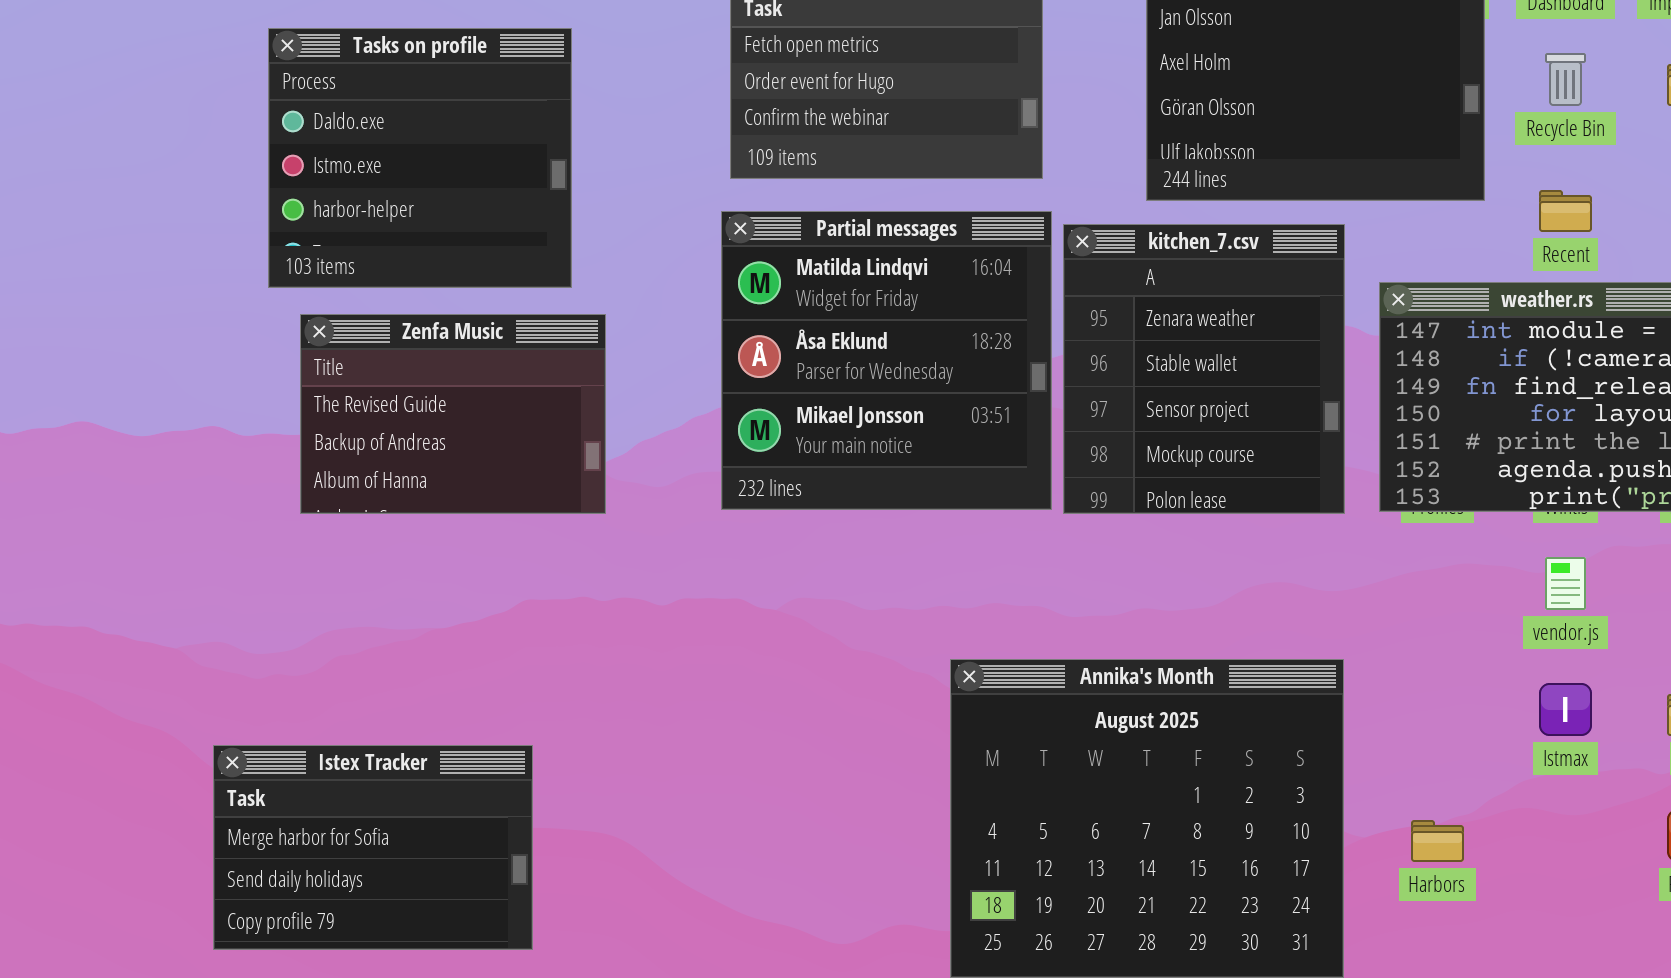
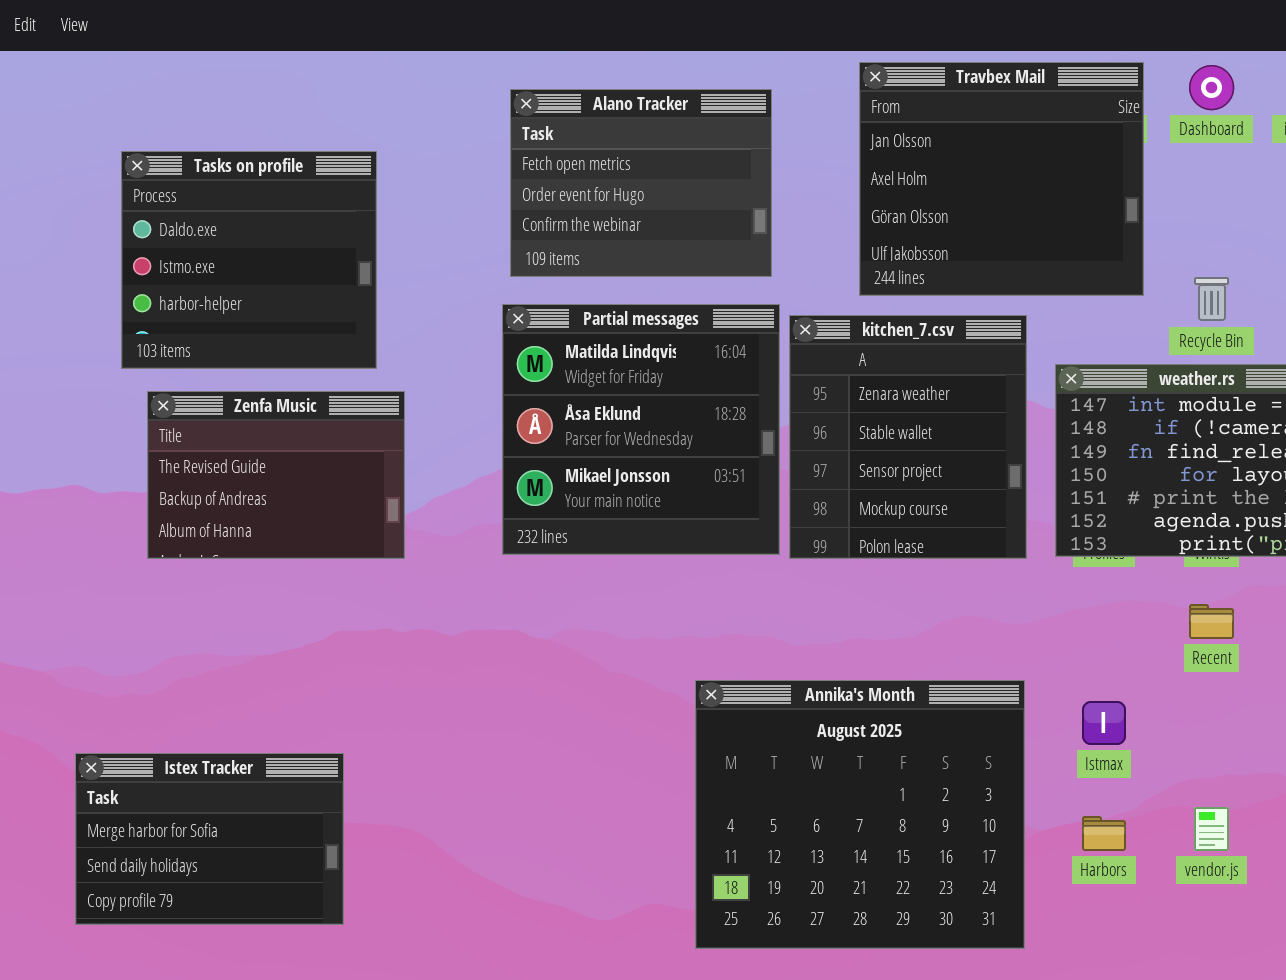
Recycle Bin: [1545,53,1586,106] -> [1194,277,1229,321], moved
Recent: [1539,190,1592,232] -> [1189,604,1234,639], moved
vendor.js: [1545,557,1586,610] -> [1194,807,1229,851], moved
Istmax: [1539,683,1592,736] -> [1082,701,1126,745], moved

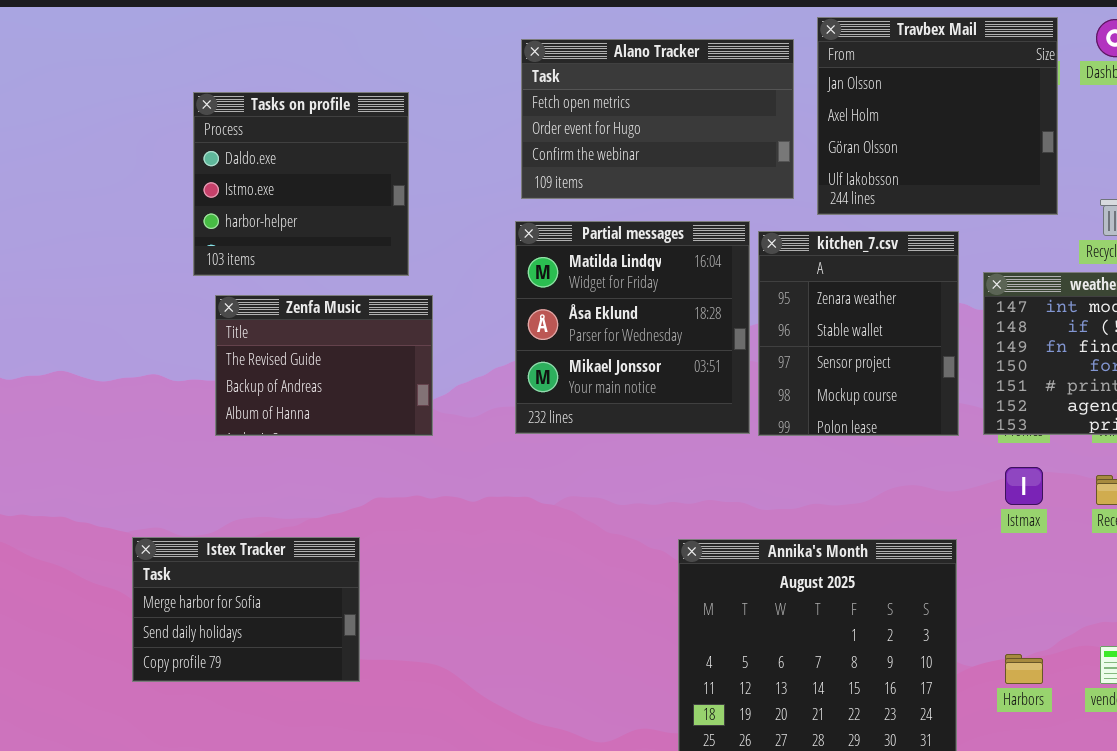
Alano Tracker: [510,89,772,277] -> [521,39,794,199], resized
Istmax: [1082,701,1126,745] -> [1005,467,1043,505], moved
Istex Tracker: [75,753,344,925] -> [132,537,360,682], moved

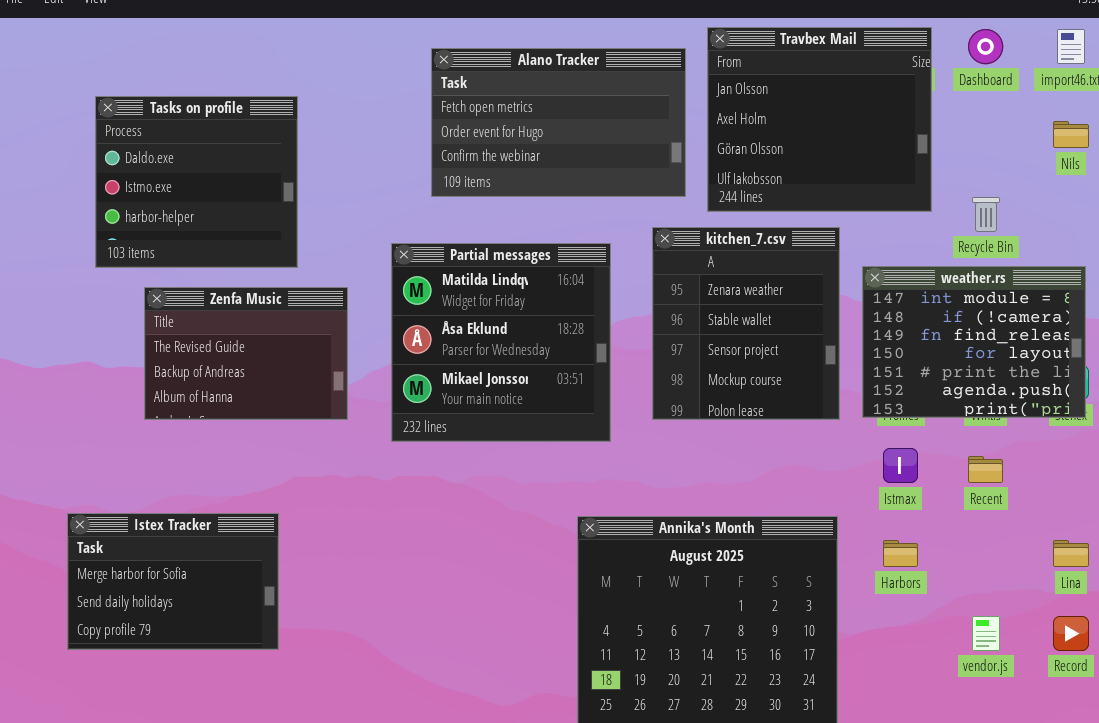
Tasks on profile: [193,92,409,276] -> [95,96,298,268], moved
Partial messages: [515,221,750,434] -> [391,243,611,442], moved
Harbors: [1005,654,1043,684] -> [883,540,918,567], moved

